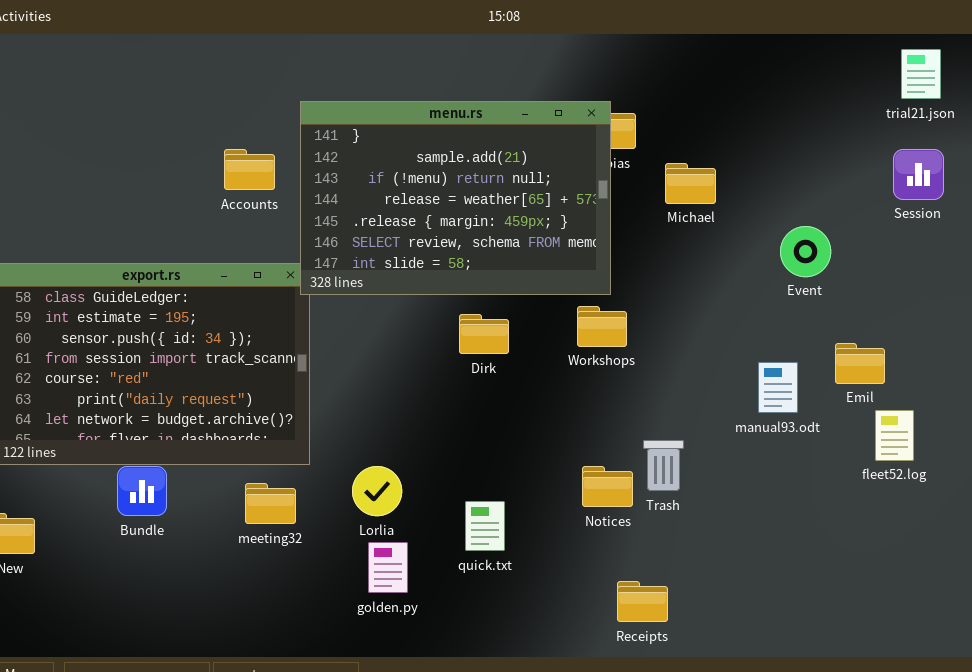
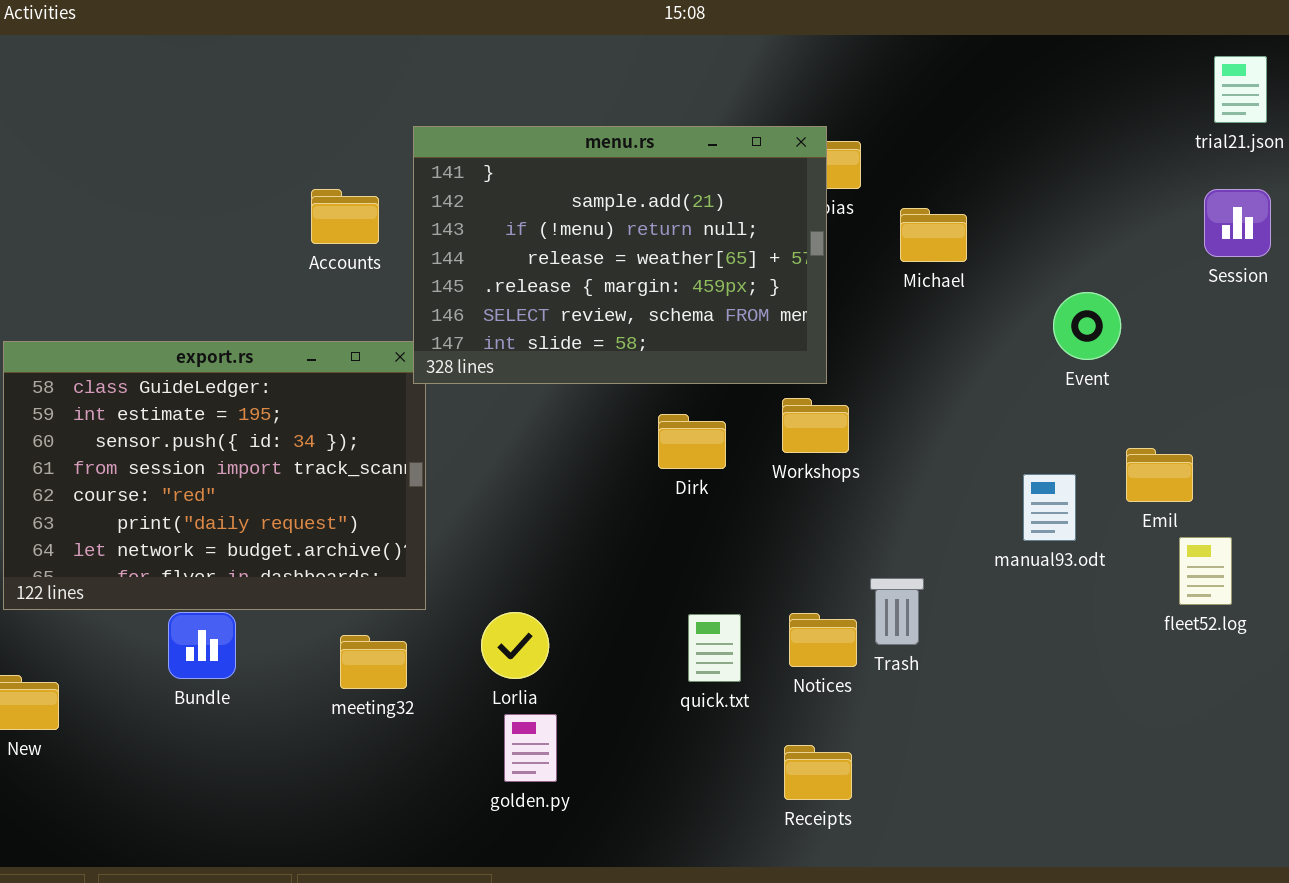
Dirk: [459,314,509,354] -> [658,414,726,469], moved
quick.txt: [465,501,505,551] -> [688,614,741,682], moved
Receipts: [617,581,668,622] -> [784,745,852,800], moved

